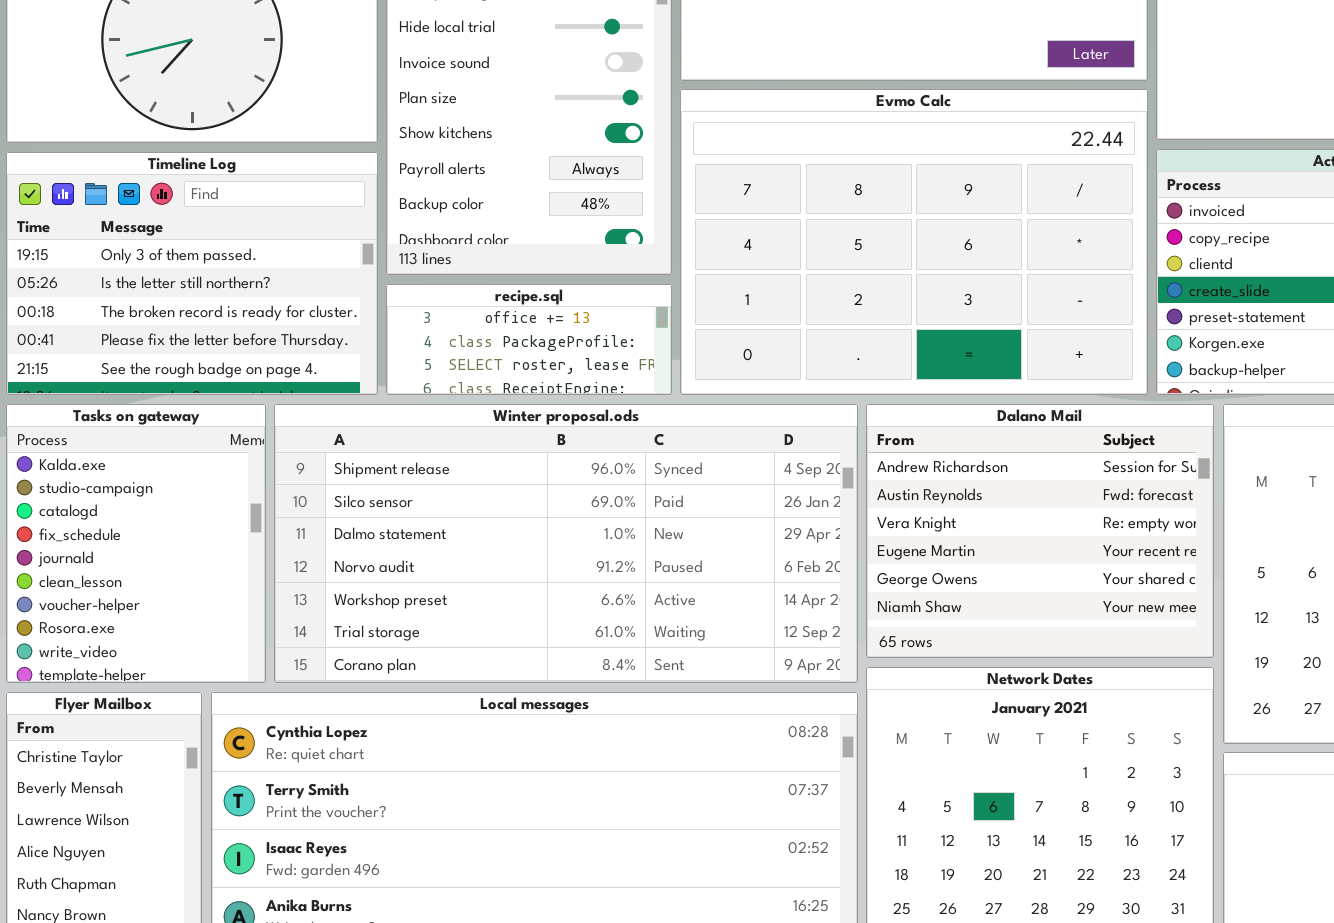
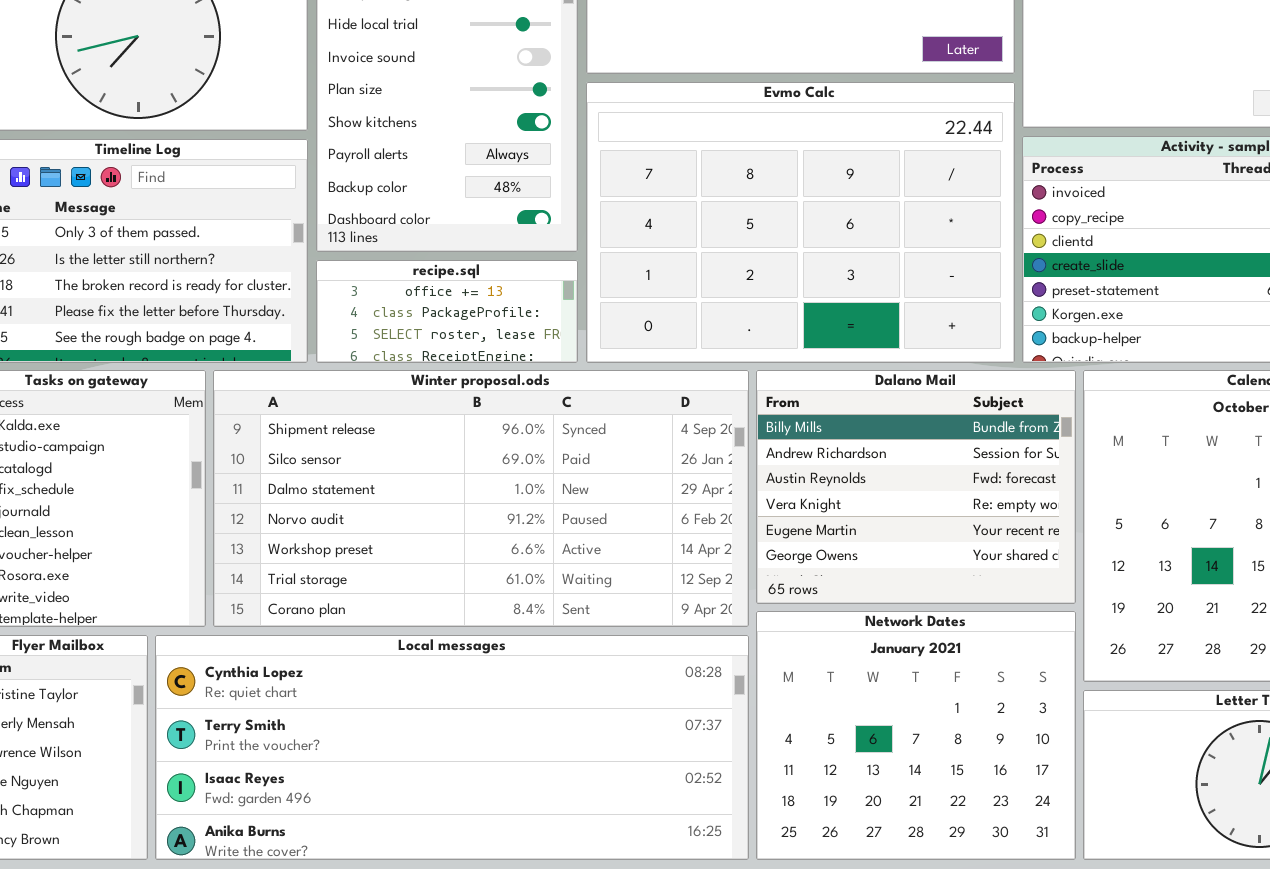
Dalano Mail: [866,404,1214,658] -> [756,370,1076,604], scrolled up 1 row

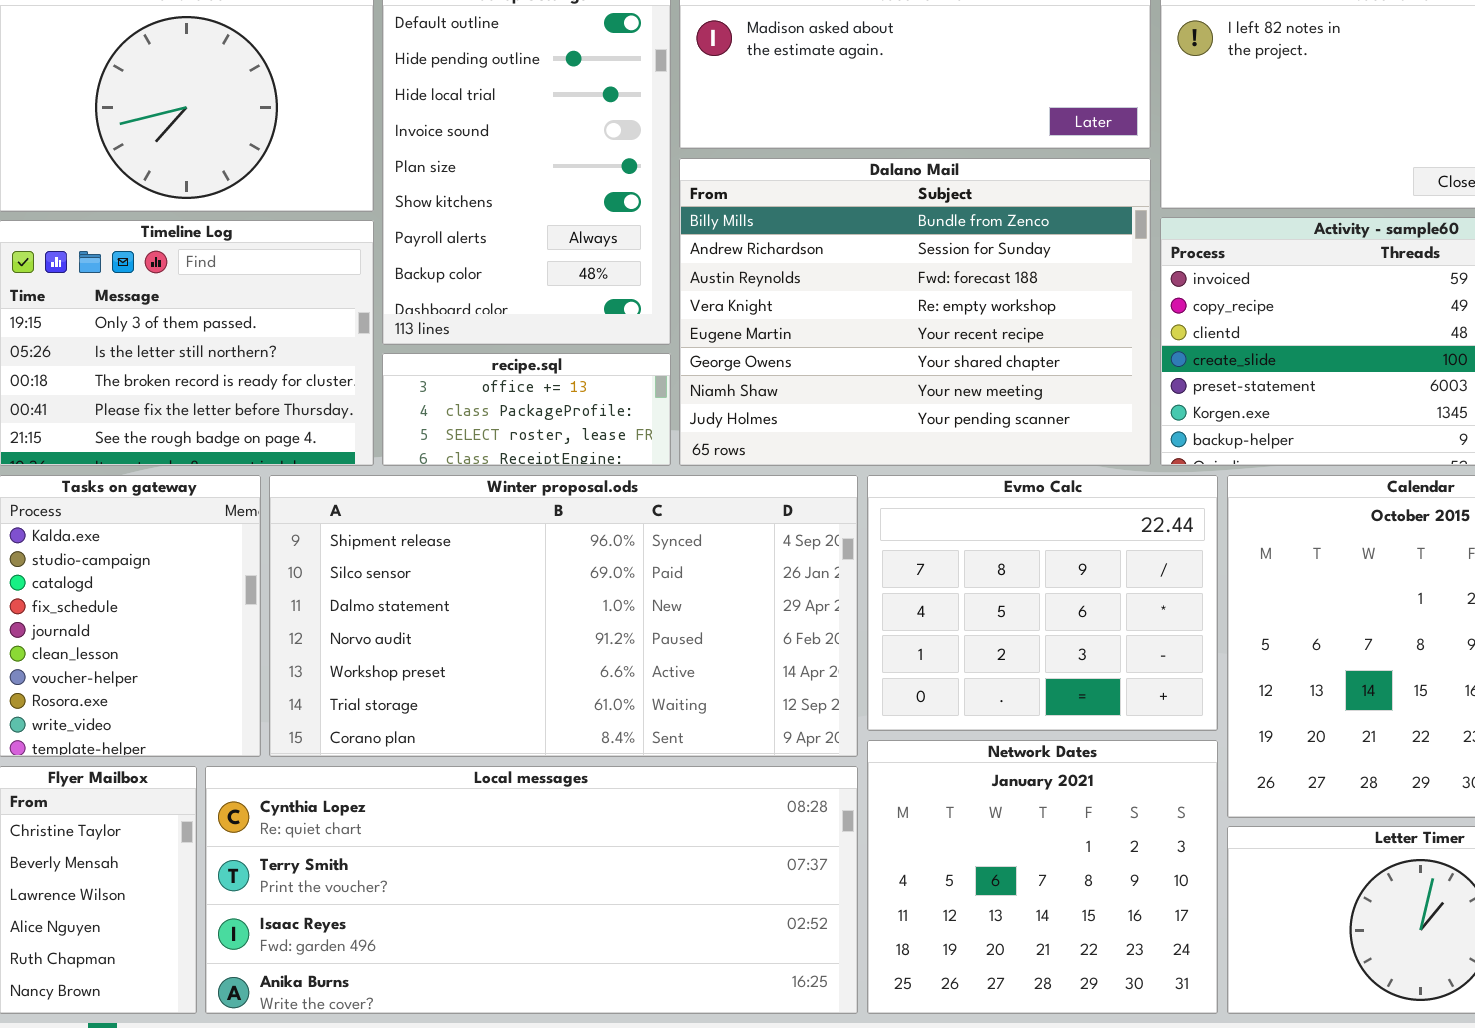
Evmo Calc: [586,82,1015,363] -> [867,475,1218,731], moved, resized
Dalano Mail: [756,370,1076,604] -> [679,158,1151,466], moved, resized

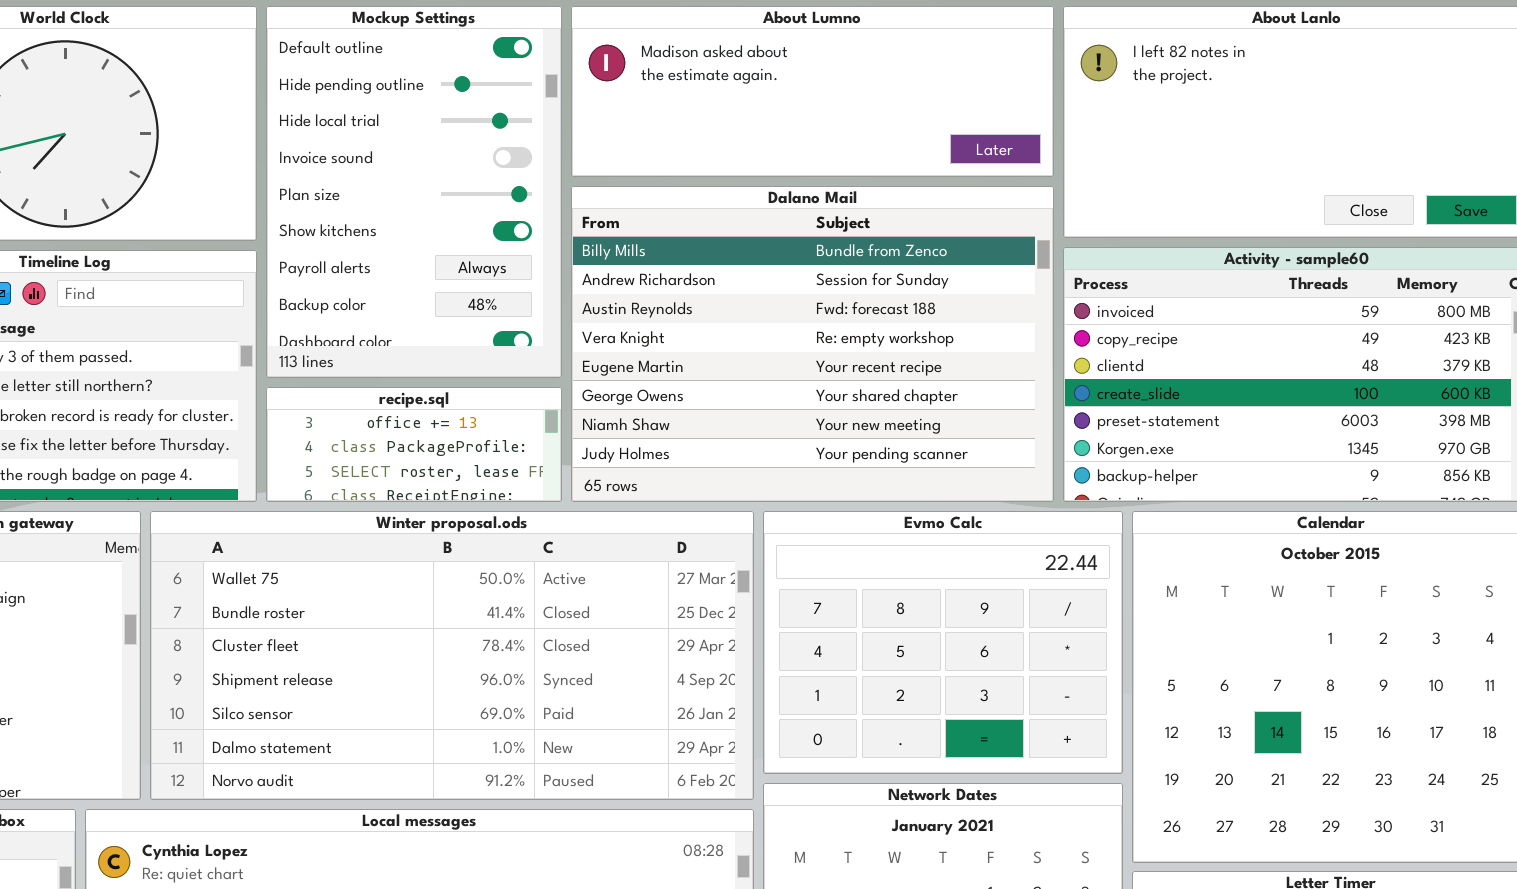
Winter proposal.ods: [269,475,858,757] -> [150,511,754,800], scrolled up 3 rows

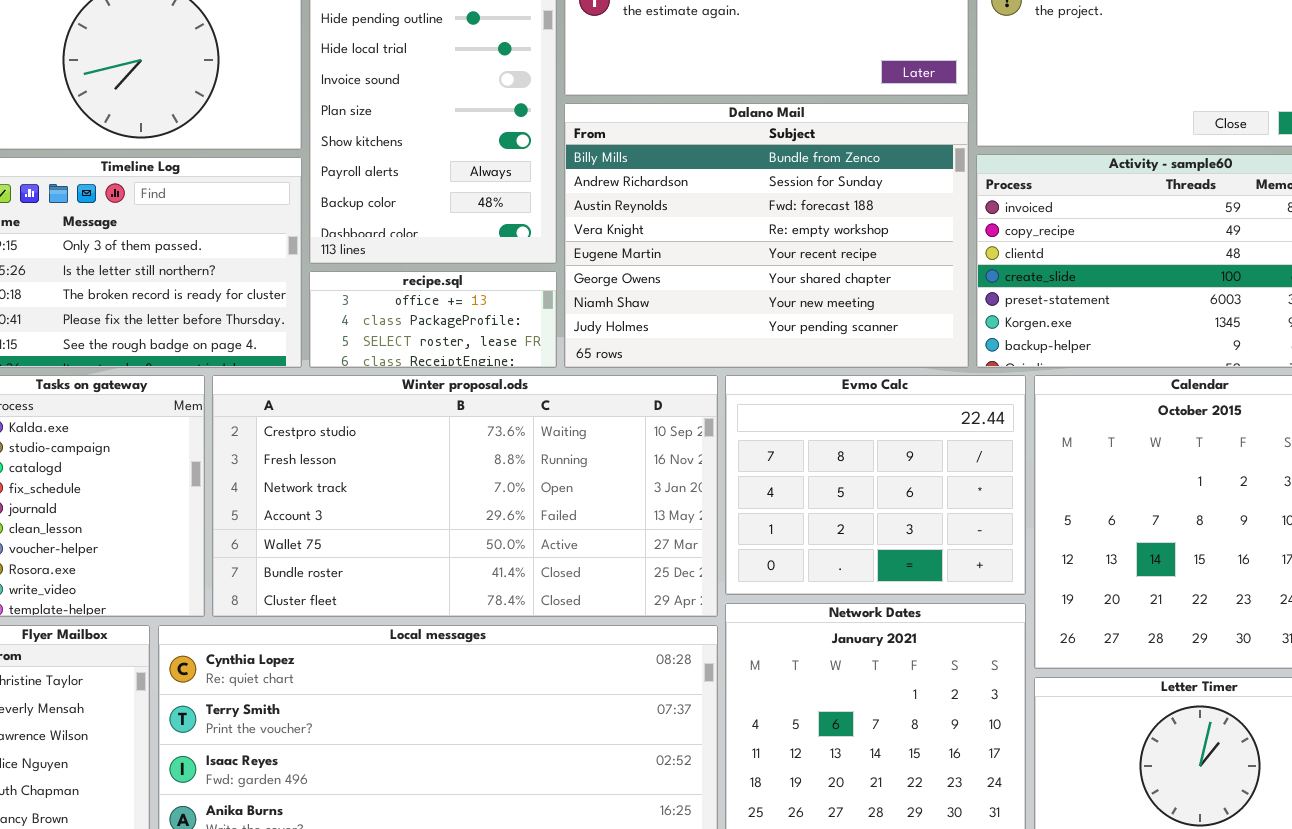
Winter proposal.ods: [150,511,754,800] -> [212,375,718,617], scrolled up 4 rows

